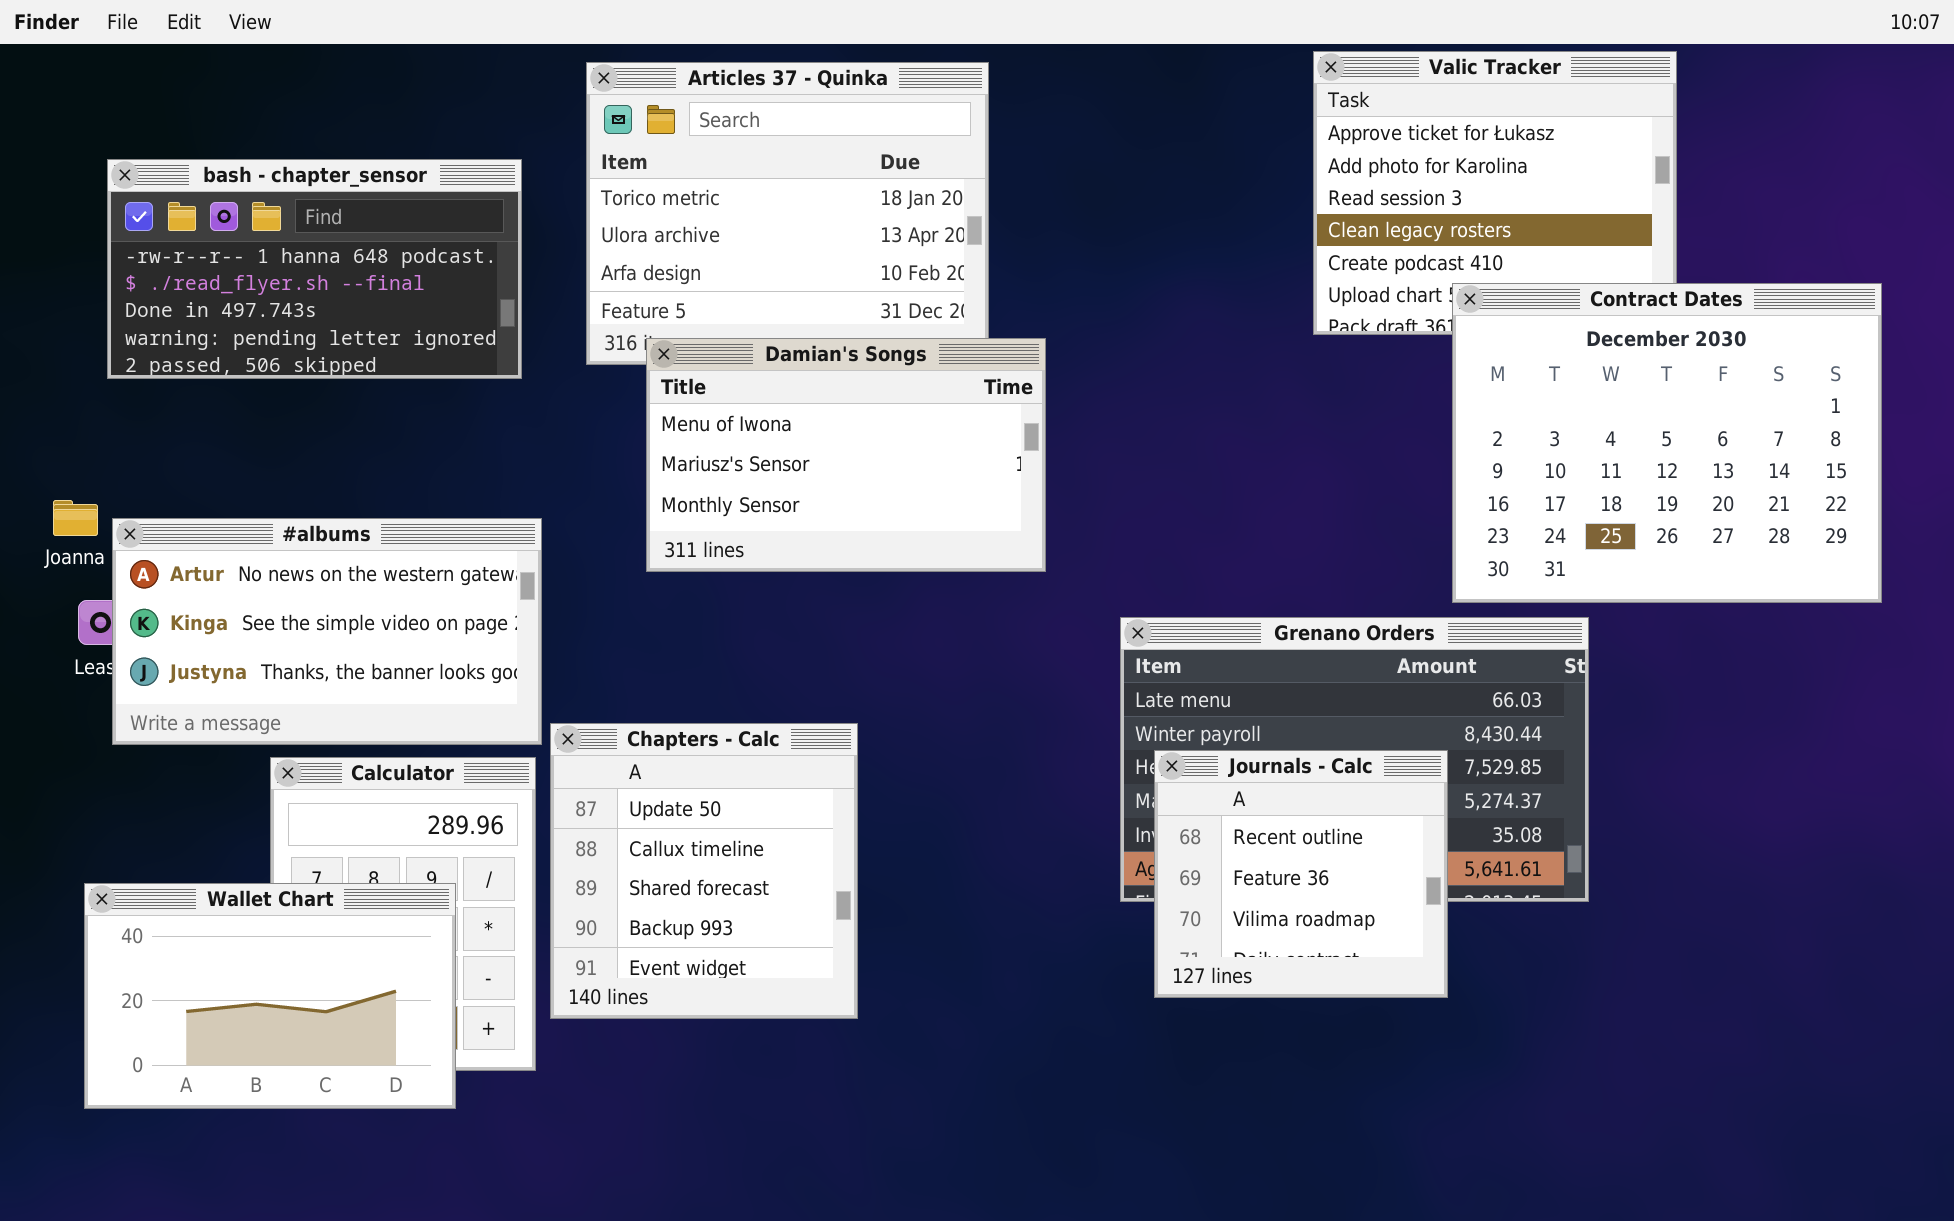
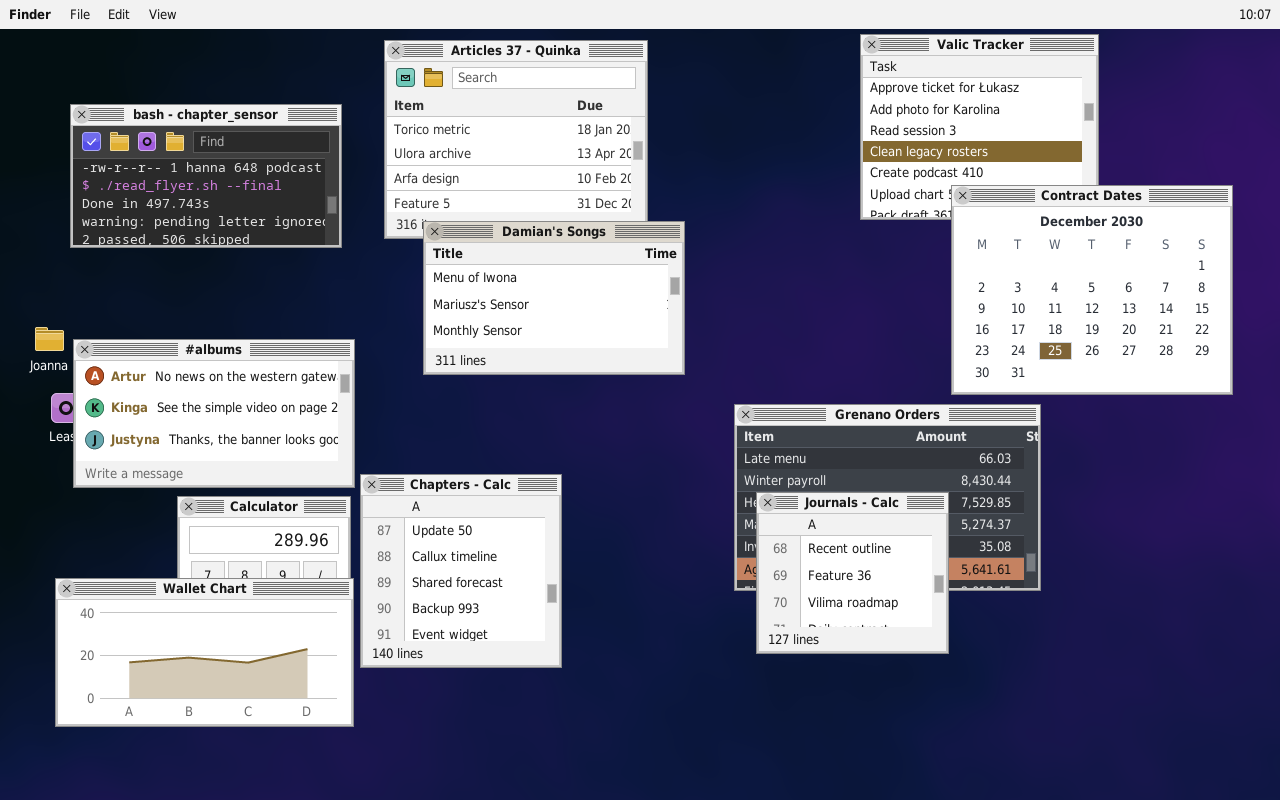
Wallet Chart: [84,883,456,1109] -> [55,578,354,727], resized

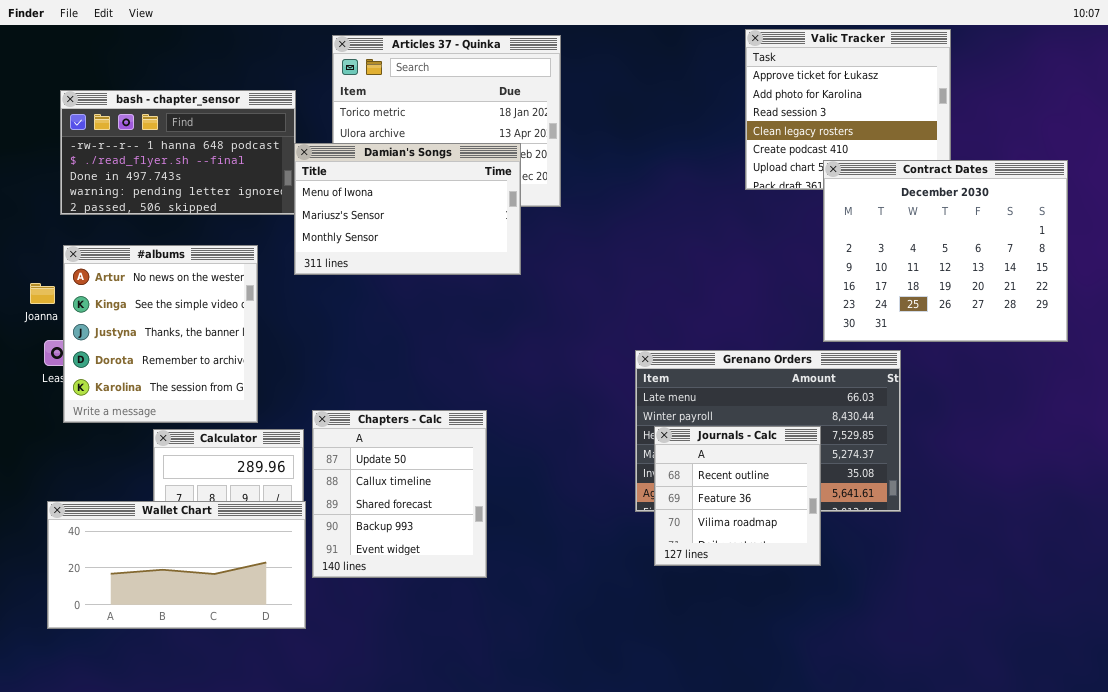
Damian's Songs: [423,221,685,375] -> [294,143,521,275], moved
#albums: [73,339,355,488] -> [63,245,258,423], resized

